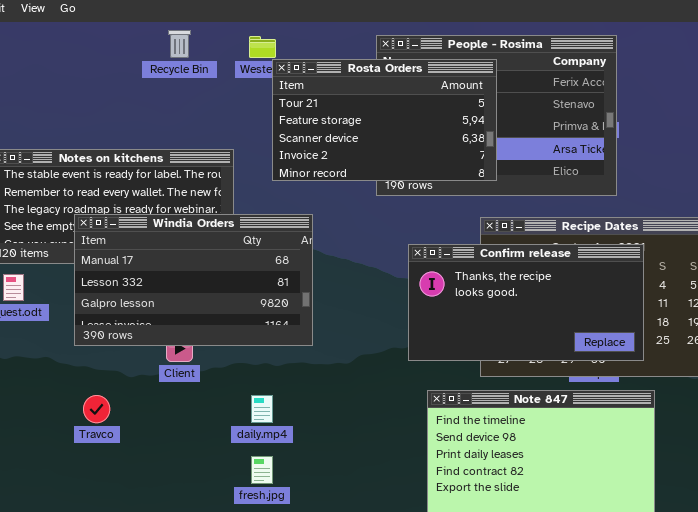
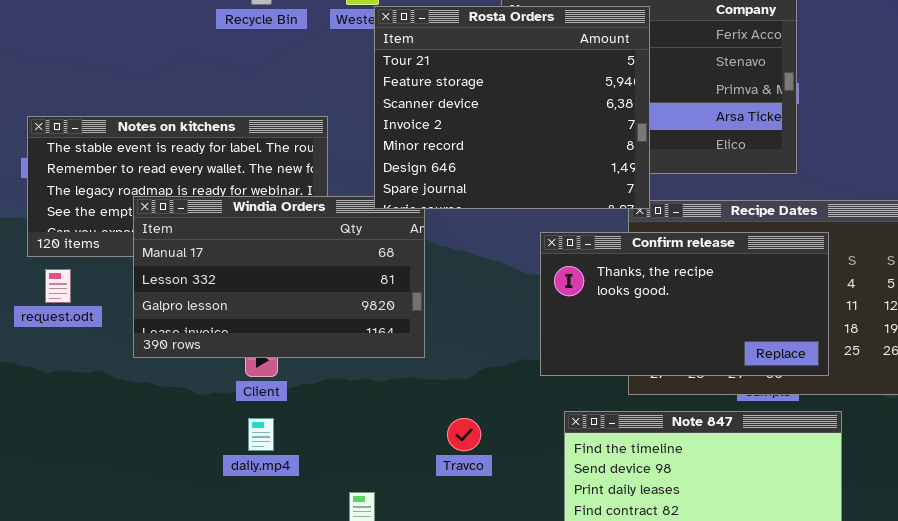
Rosta Orders: [272,59,497,181] -> [374,6,650,209], resized
Travco: [83,395,110,423] -> [447,418,481,451], moved
daily.mp4: [251,395,273,423] -> [248,418,274,451], moved

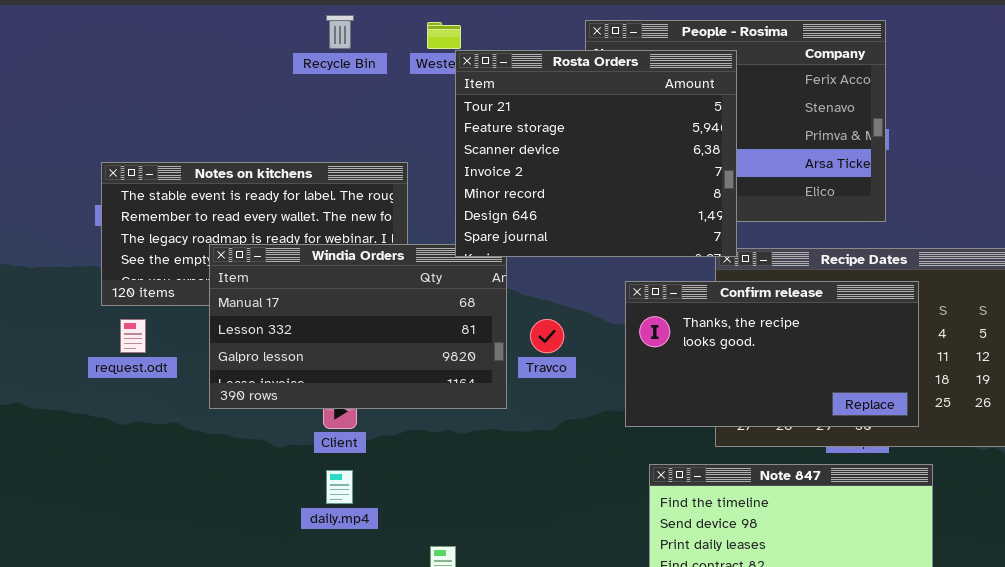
Travco: [447,418,481,451] -> [530,319,564,353], moved

